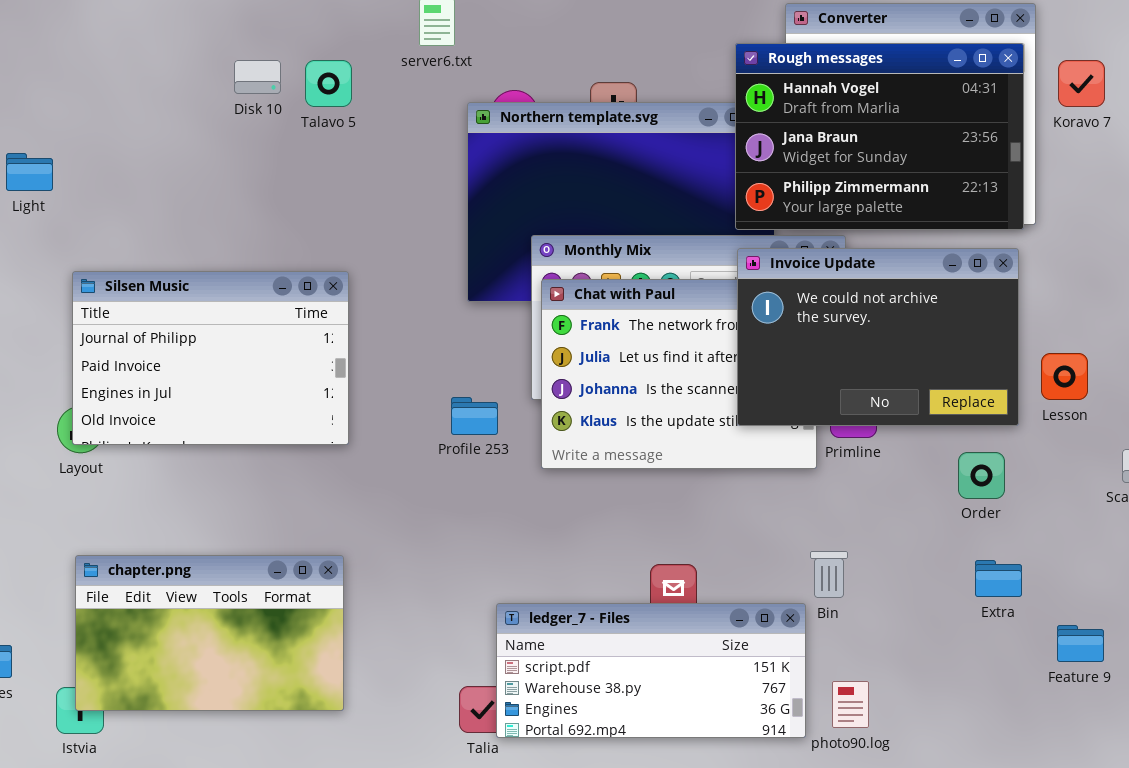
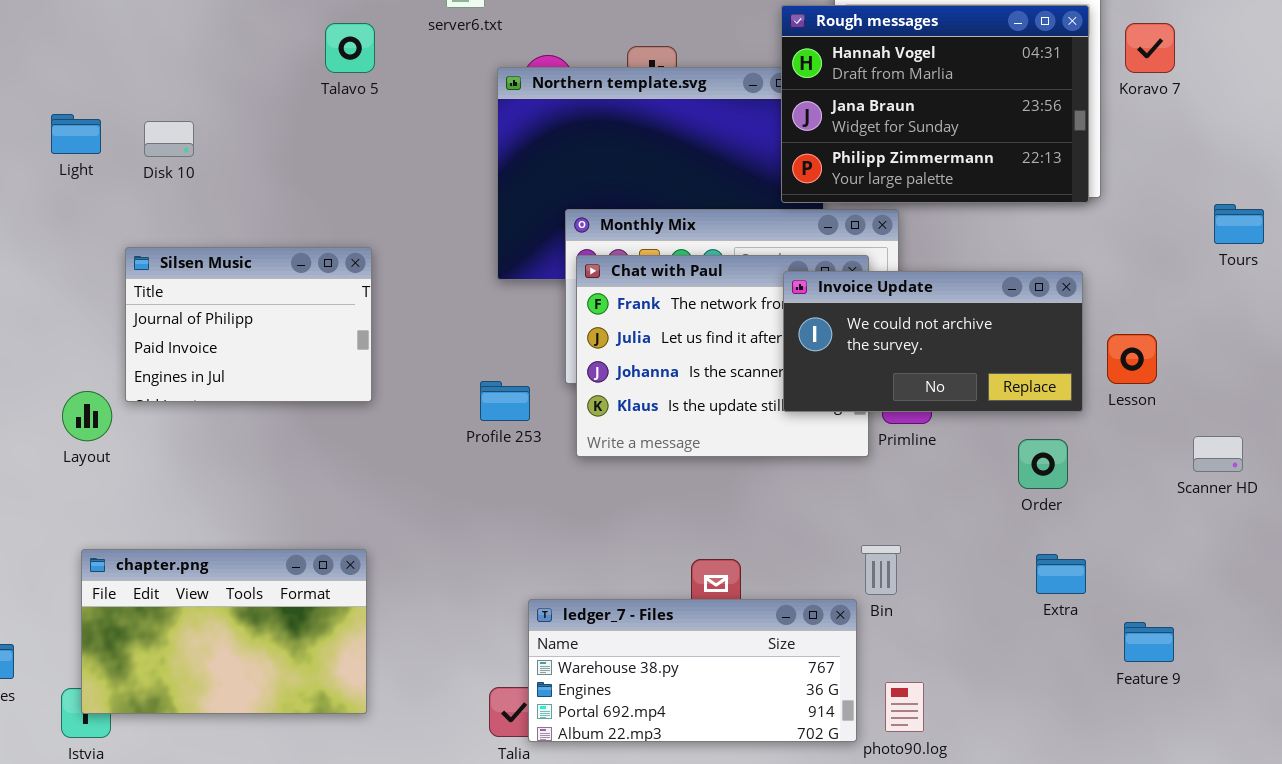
Disk 10: [234,60,281,94] -> [144,121,194,157], moved
Light: [6,153,53,191] -> [51,114,101,154], moved
Invoice Update: [737,248,1019,426] -> [783,271,1083,412], resized
Silsen Music: [72,271,349,445] -> [125,247,372,402], resized
ledger_7 - Files: [496,603,806,738] -> [528,599,857,742], scrolled down 1 row

